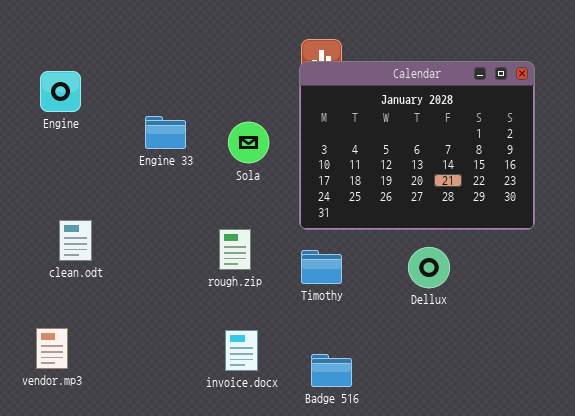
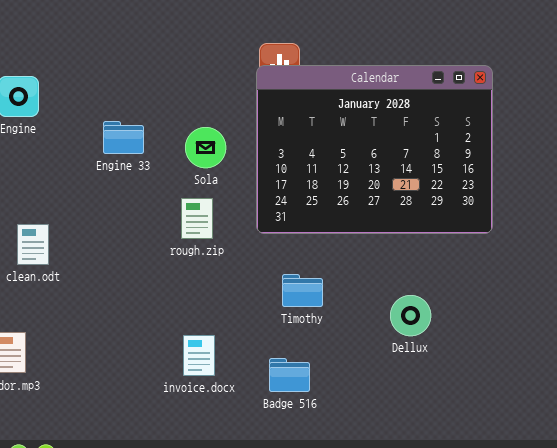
rough.zip: [219,229,251,270] -> [181,198,213,239], moved
Dellux: [408,247,450,288] -> [390,295,431,336], moved
Timothy: [301,250,342,284] -> [282,274,323,307], moved

